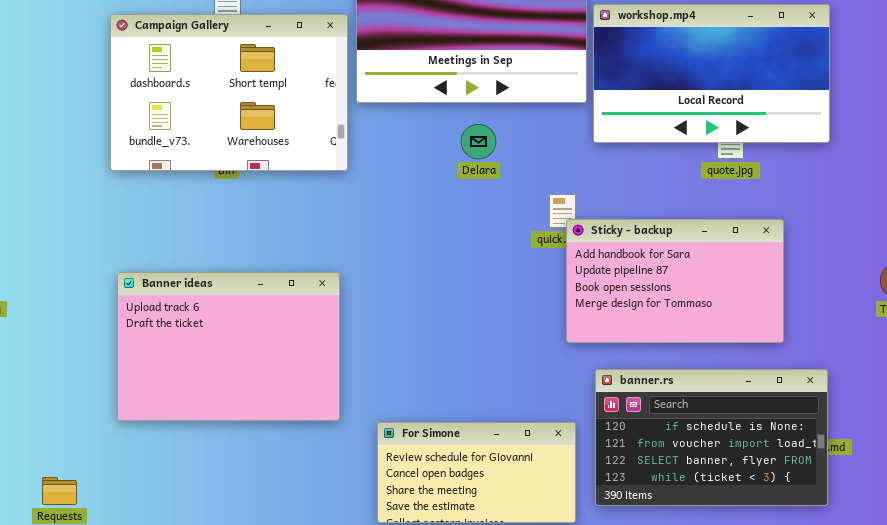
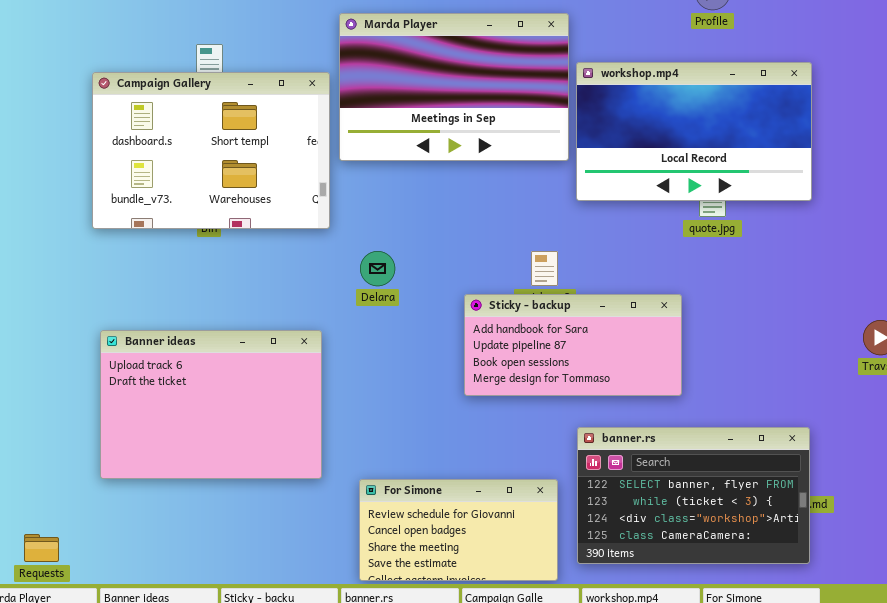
Delara: [461,124,496,159] -> [360,251,395,286], moved
Sticky - backup: [566,219,784,343] -> [464,294,682,396], moved, resized
banner.rs: [595,369,828,506] -> [577,427,810,564], scrolled down 2 rows

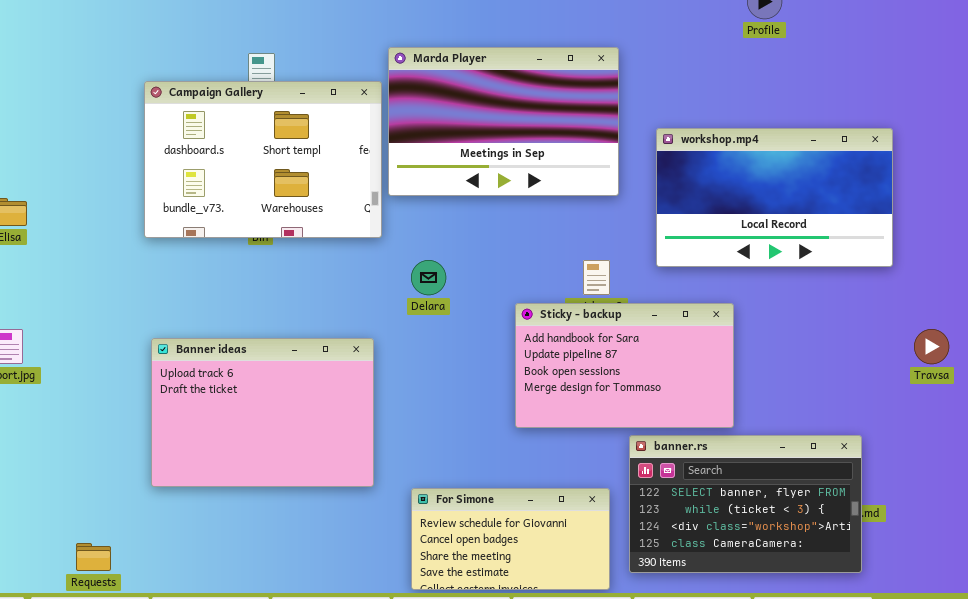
Marda Player: [339,13,569,161] -> [388,47,619,196], moved
workshop.mp4: [576,62,812,201] -> [656,128,893,267], moved
Sticky - backup: [464,294,682,396] -> [515,303,734,428], resized

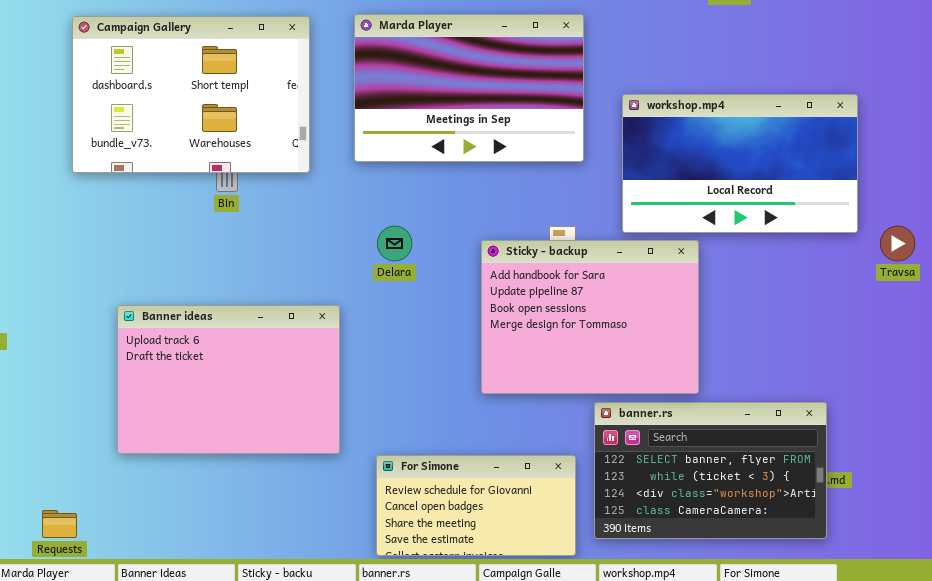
Campaign Gallery: [144,81,382,238] -> [72,16,310,173], moved
Sticky - backup: [515,303,734,428] -> [481,240,699,394], resized
Travsa: [914,329,949,364] -> [880,226,915,261], moved

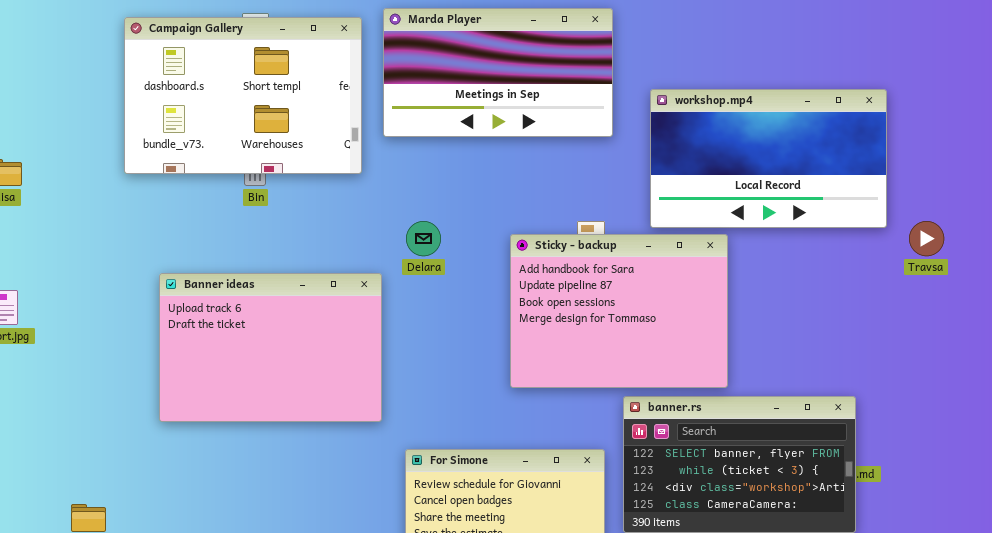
Marda Player: [354,14,584,162] -> [383,8,613,137], resized
Campaign Gallery: [72,16,310,173] -> [124,17,362,174], moved
Banner ideas: [117,305,340,454] -> [159,273,382,422], moved

